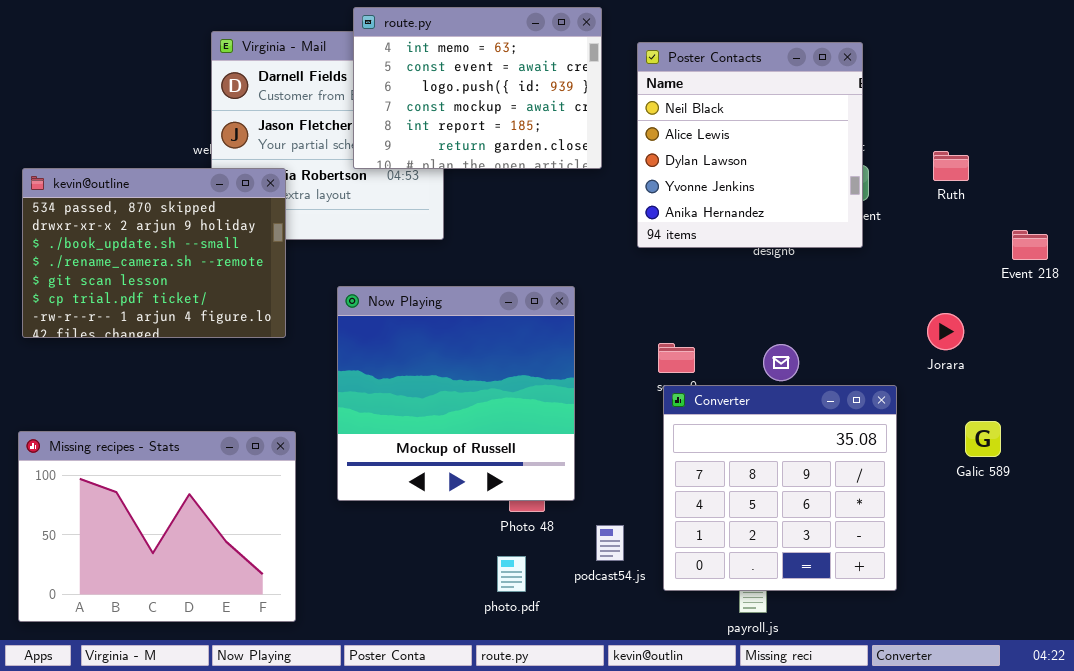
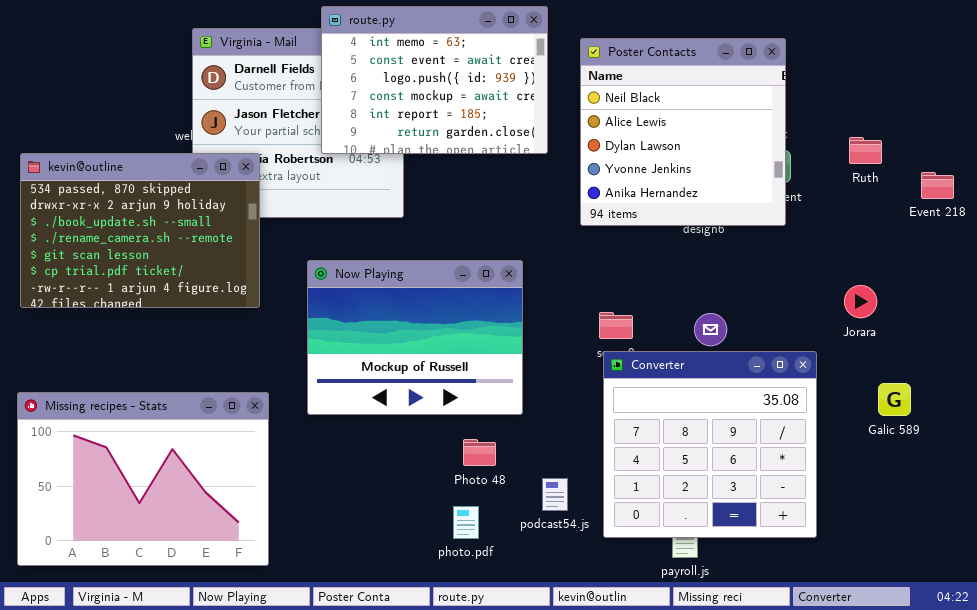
Event 218: [1012,230,1048,260] -> [921,172,954,199], moved
Now Playing: [337,286,575,501] -> [307,260,523,415], resized

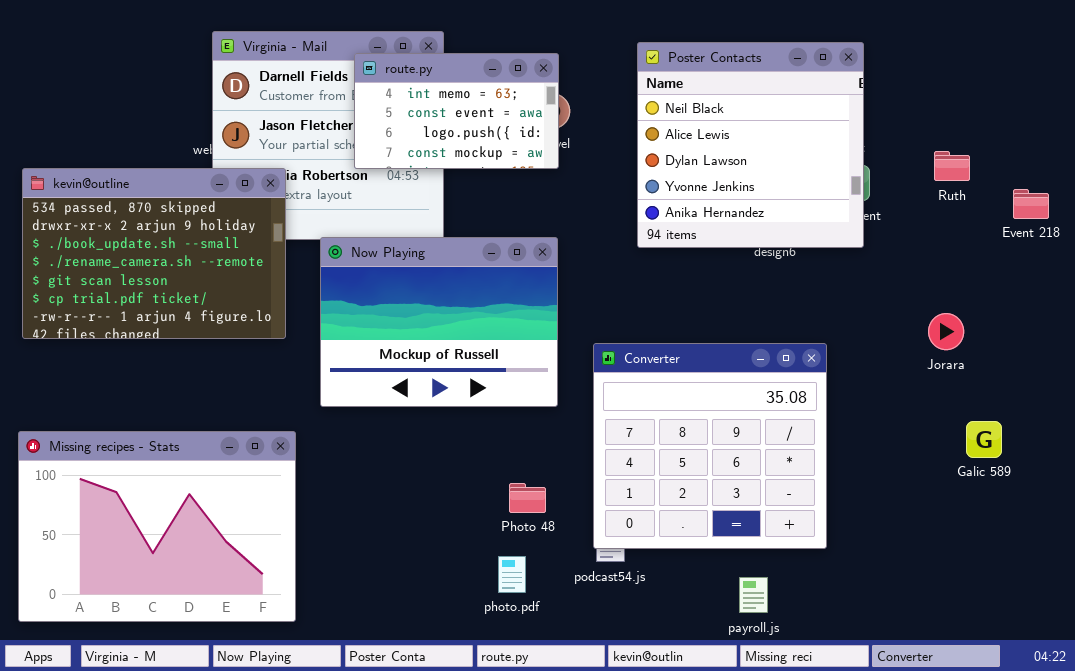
route.py: [321,6,548,154] -> [354,53,559,169], resized
Now Playing: [307,260,523,415] -> [320,237,558,407], moved
Converter: [603,351,817,538] -> [593,343,827,549], moved

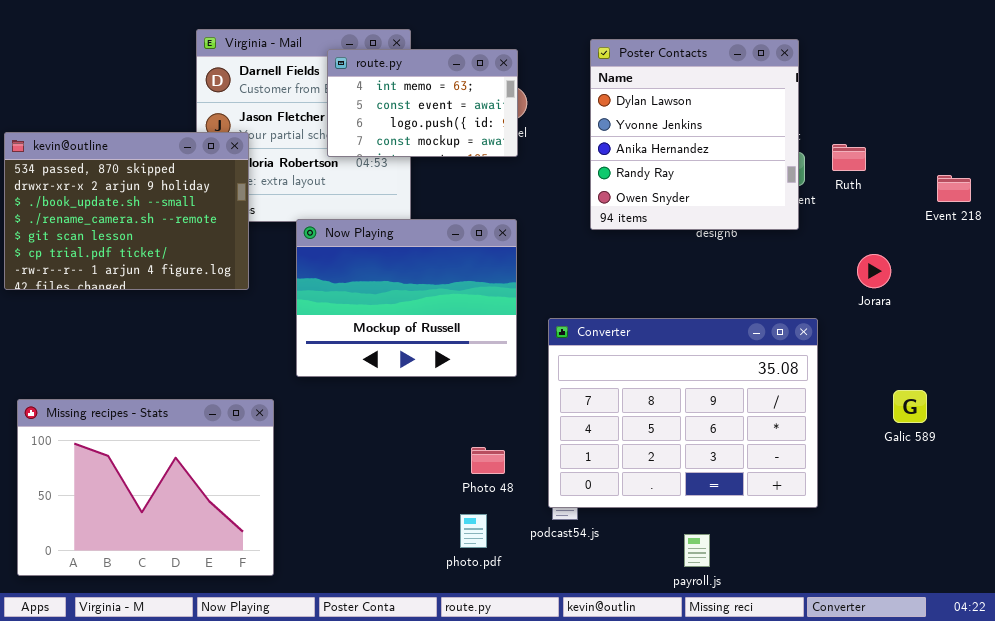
Poster Contacts: [637,42,864,248] -> [590,39,799,230], scrolled down 2 rows
Ruth: [934,151,970,181] -> [832,144,866,171], moved
kevin@outline: [22,168,286,339] -> [4,132,249,290], moved
Jorara: [928,313,964,350] -> [857,254,891,288], moved
Converter: [593,343,827,549] -> [548,318,818,508], resized

